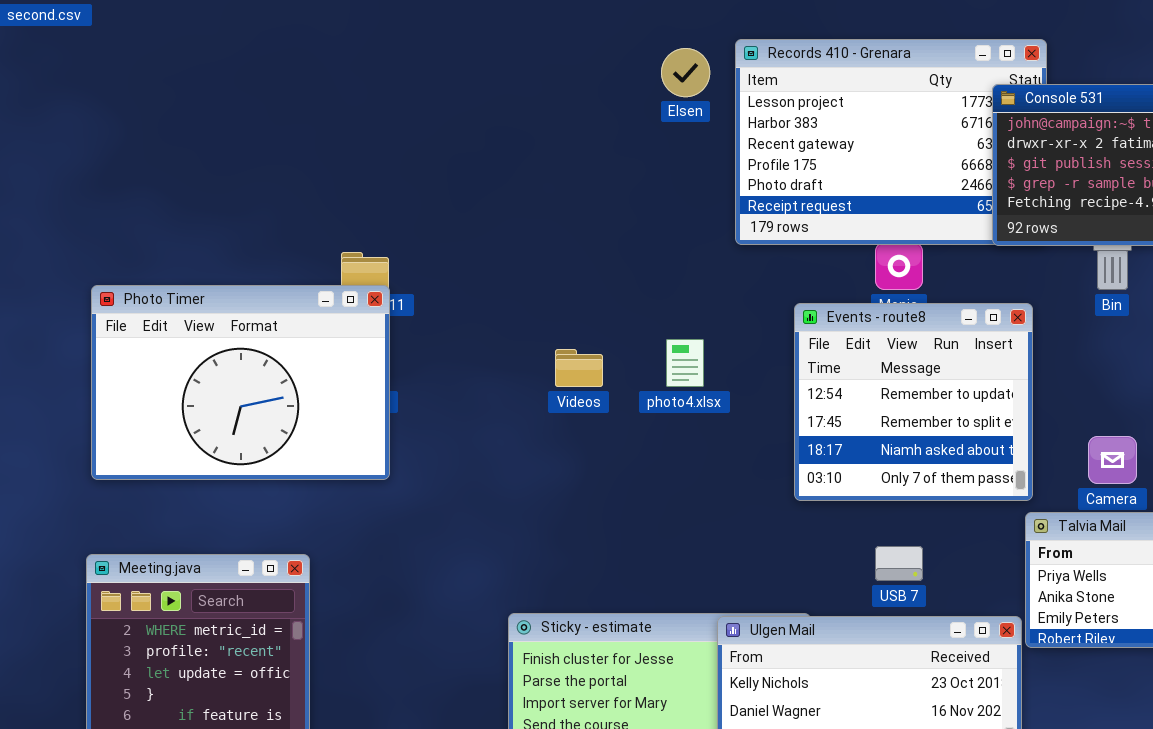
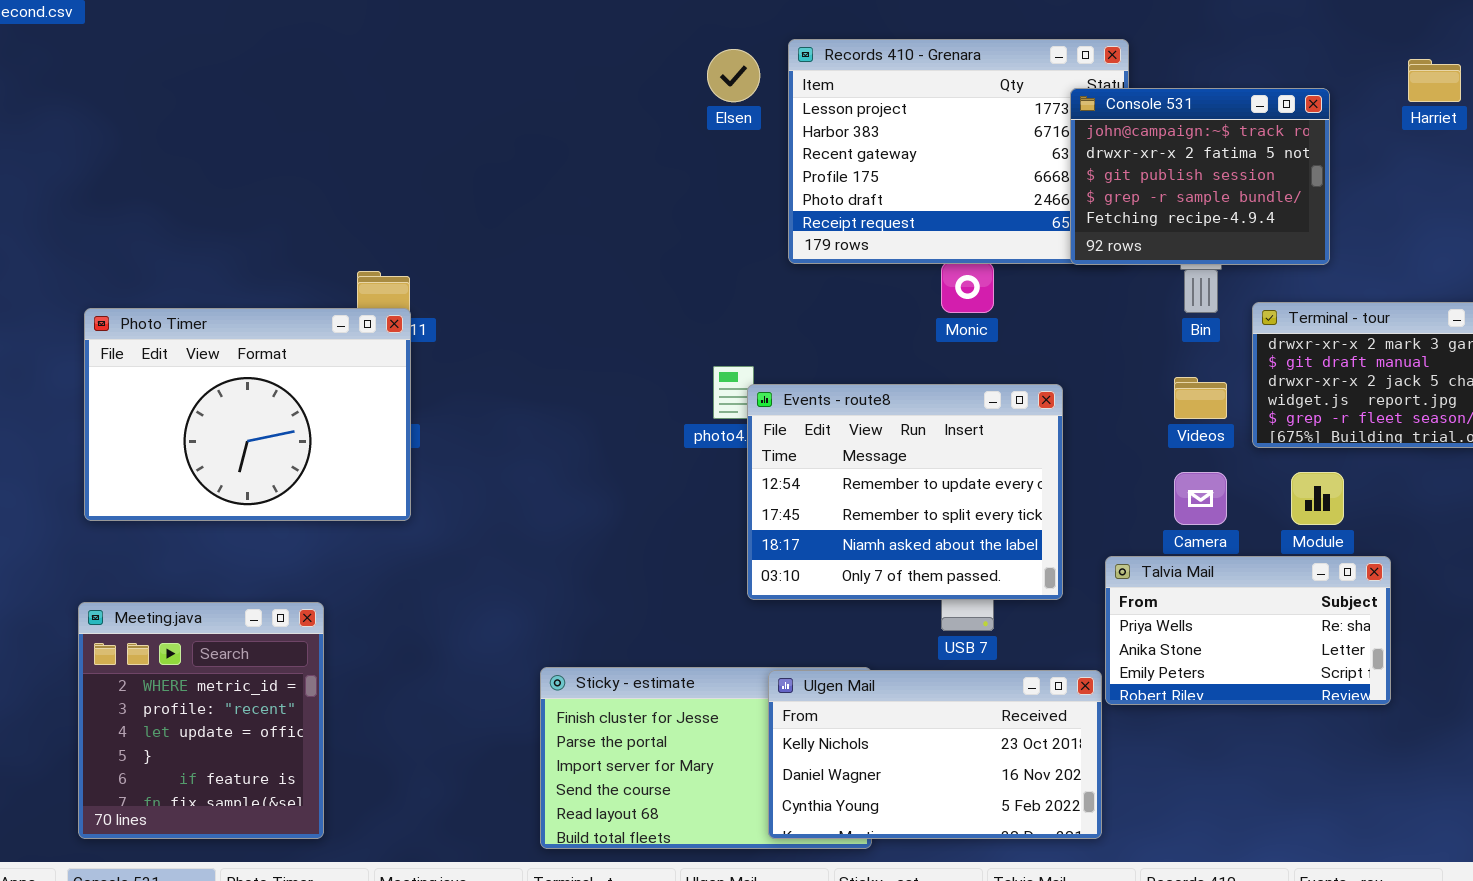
Events - route8: [794,303,1033,501] -> [747,384,1063,600], moved, resized
Videos: [555,349,603,387] -> [1174,377,1227,419], moved

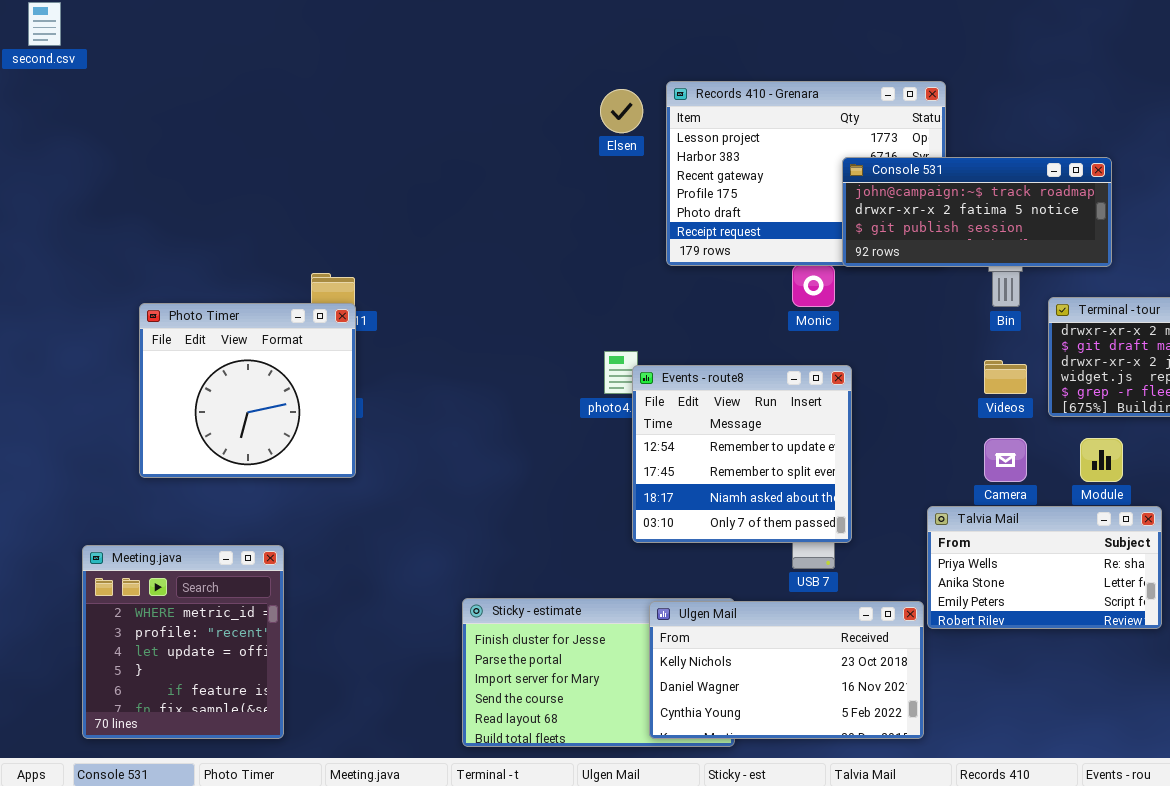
Console 531: [1070,88,1330,265] -> [842,157,1112,267], resized
Photo Timer: [84,308,411,521] -> [139,303,356,478], resized
Events - route8: [747,384,1063,600] -> [632,365,852,543], resized

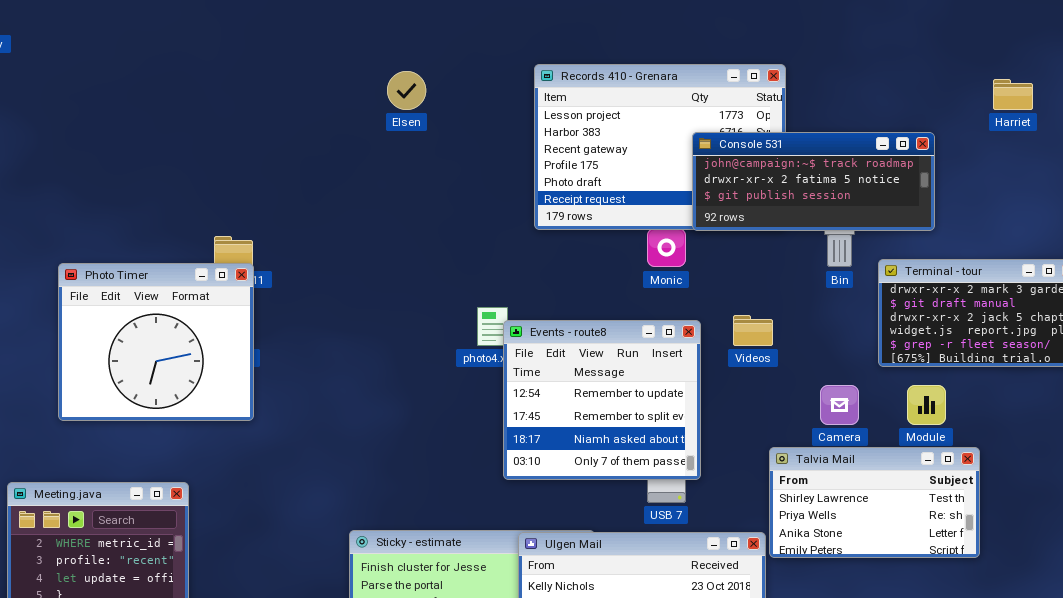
Elsen: [600,89,643,133] -> [387,71,426,110], moved
Videos: [984,360,1027,394] -> [733,315,773,346], moved
Talvia Mail: [927,506,1162,629] -> [769,447,980,558], scrolled up 1 row

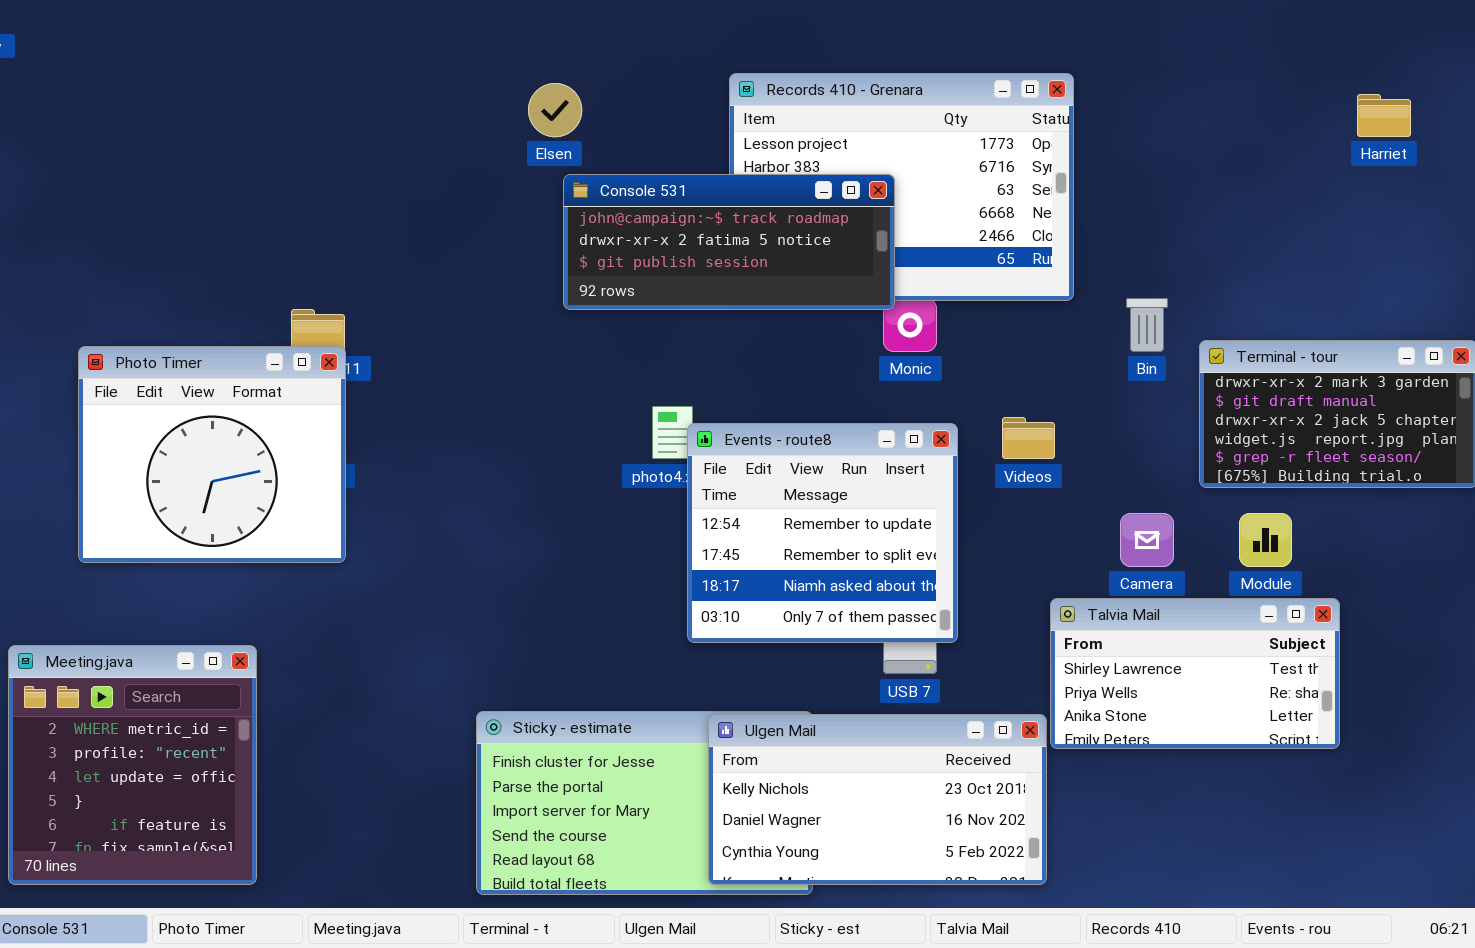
Console 531: [692,132,935,231] -> [563,174,895,310], moved

